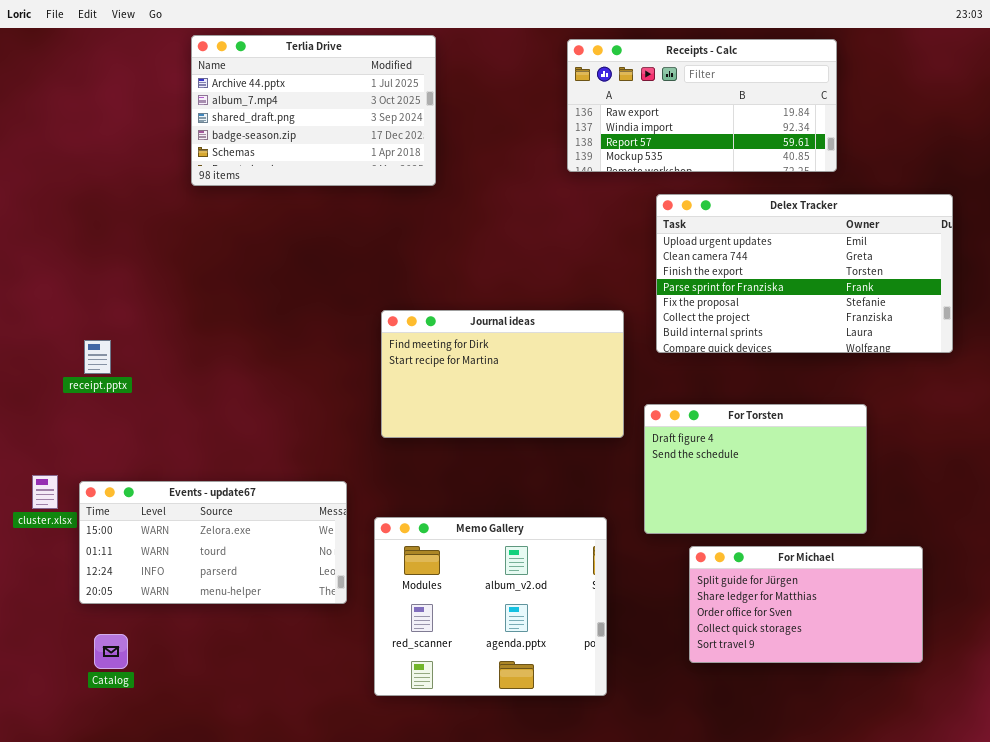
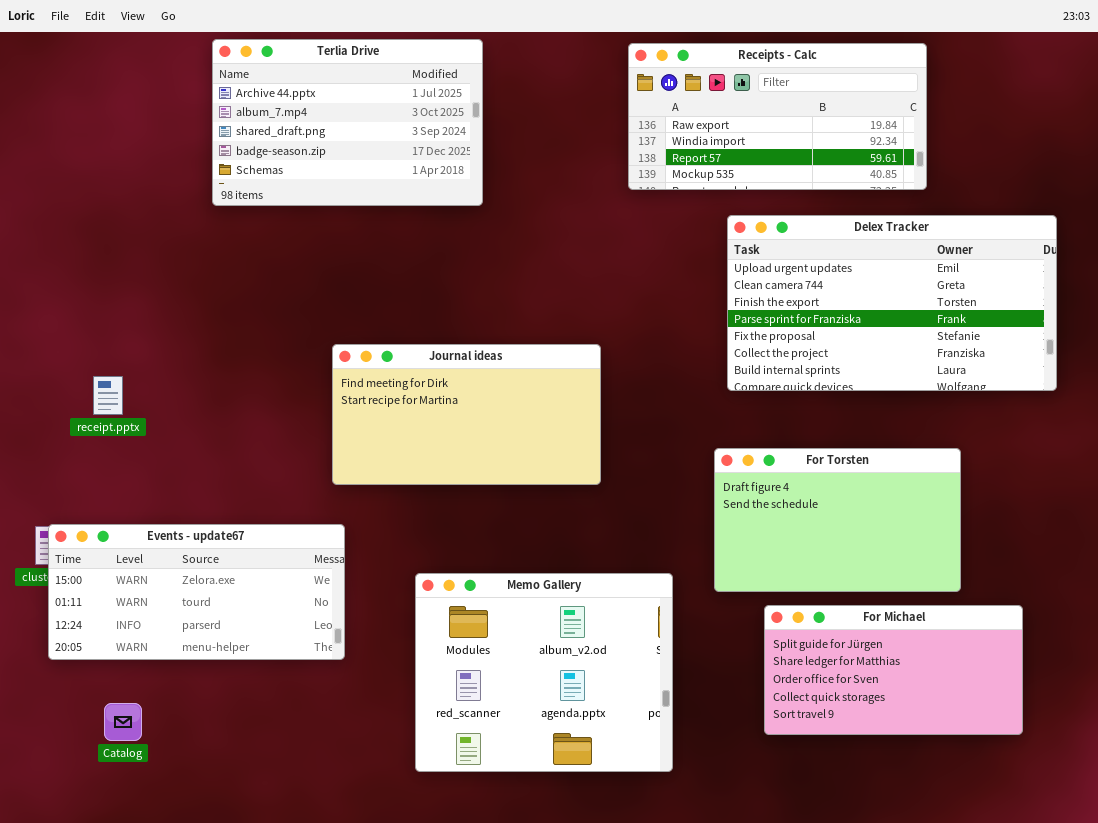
Journal ideas: [381,310,624,438] -> [332,344,601,485], moved
Events - update67: [79,481,347,604] -> [48,524,345,660], moved

